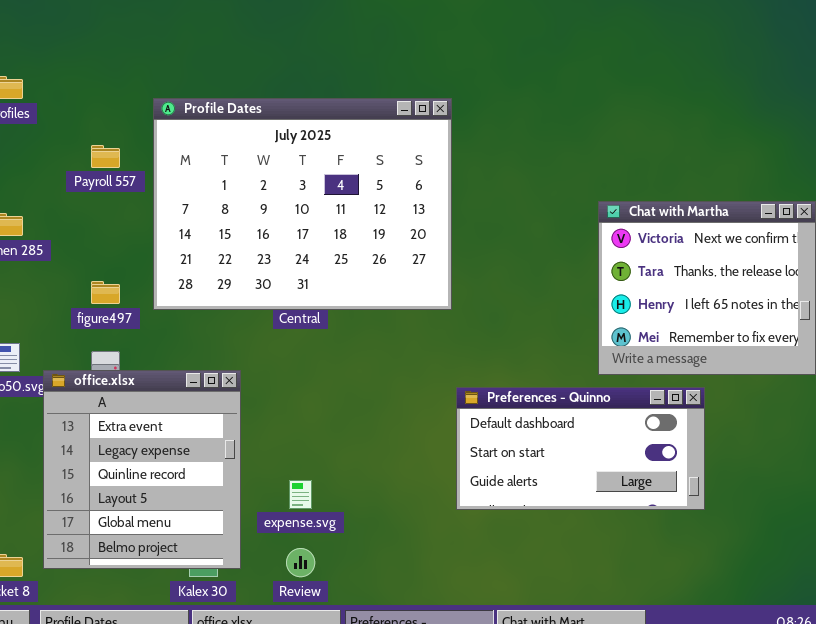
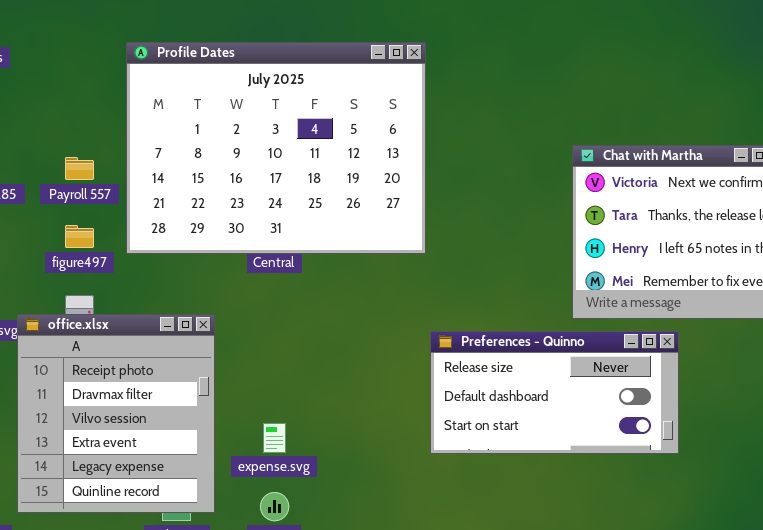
Payroll 557: [91,145,120,168] -> [65,157,94,180], moved
office.xlsx: [43,370,241,569] -> [17,314,215,513], scrolled up 3 rows
Preferences - Quinno: [456,387,705,510] -> [430,331,679,454], scrolled up 1 row

